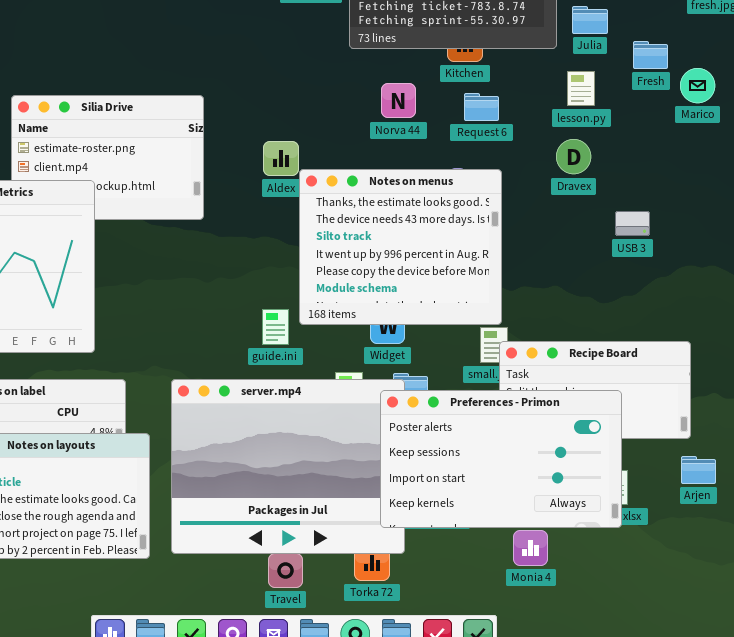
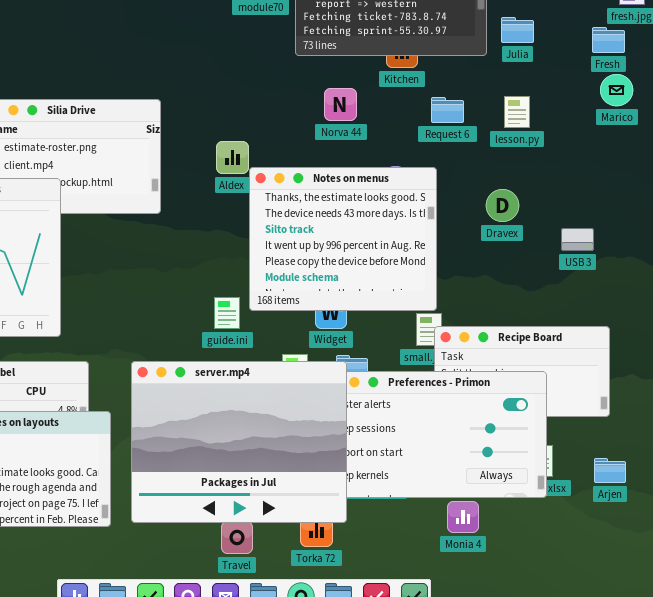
Fresh: [633,41,668,69] -> [592,27,625,53], moved
lesson.py: [567,71,595,106] -> [504,96,530,128], moved
Request 6: [464,93,499,121] -> [431,97,464,123], moved
Dravex: [556,139,591,174] -> [486,189,519,222], moved
USB 3: [615,211,650,236] -> [561,228,594,251], moved
server.mp4: [171,379,405,554] -> [131,361,347,523], raised
Arjen: [681,456,716,484] -> [594,458,626,483], moved

